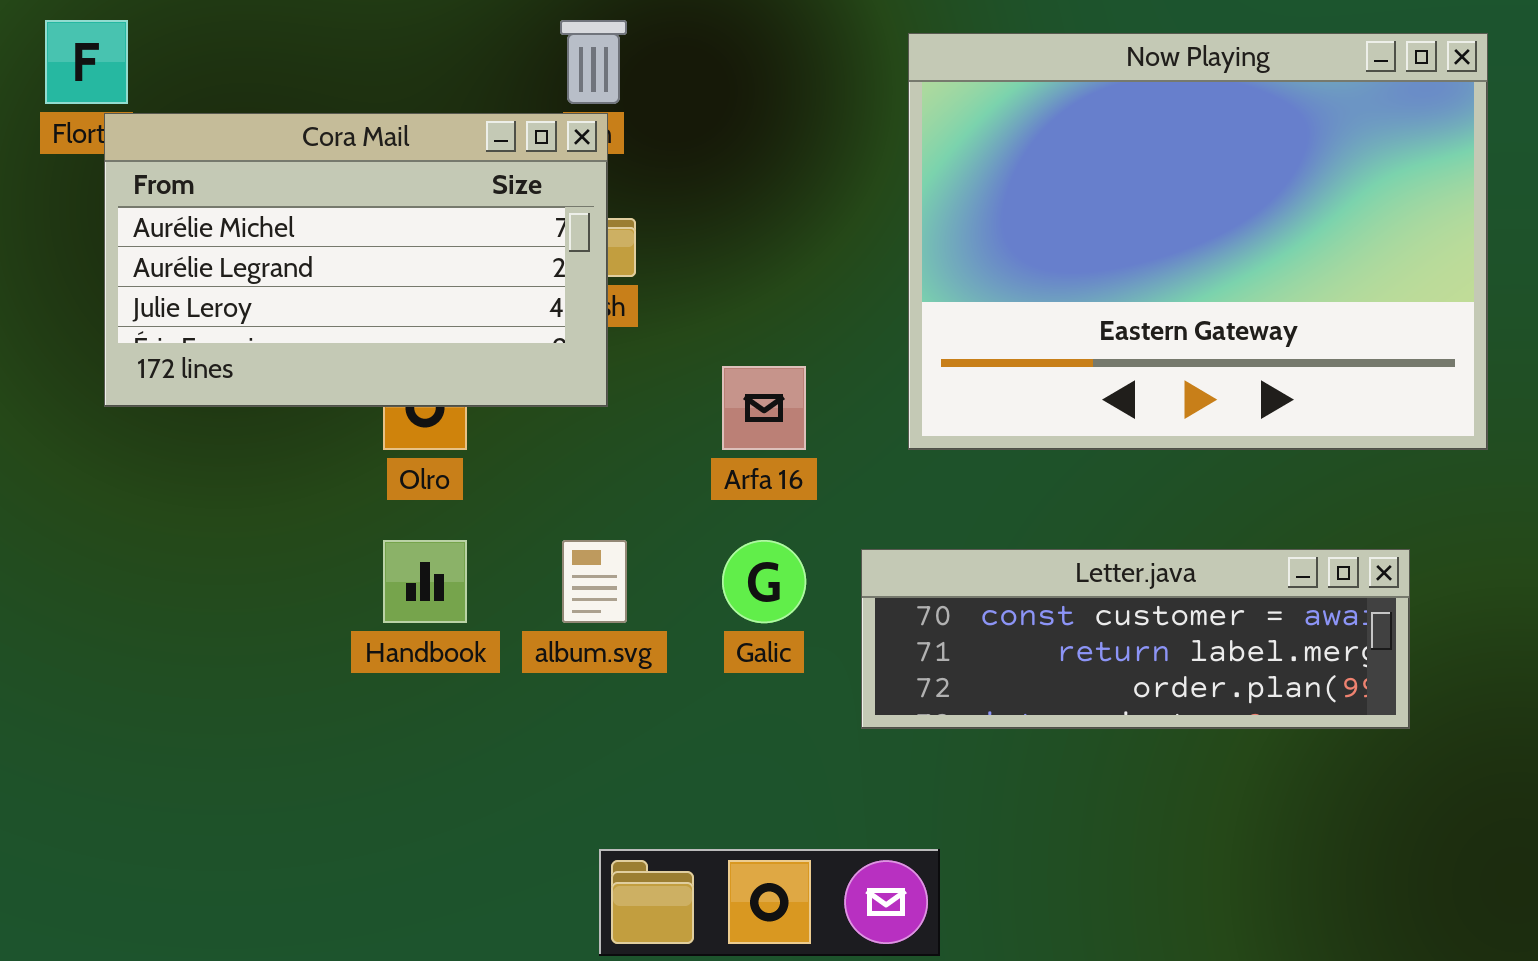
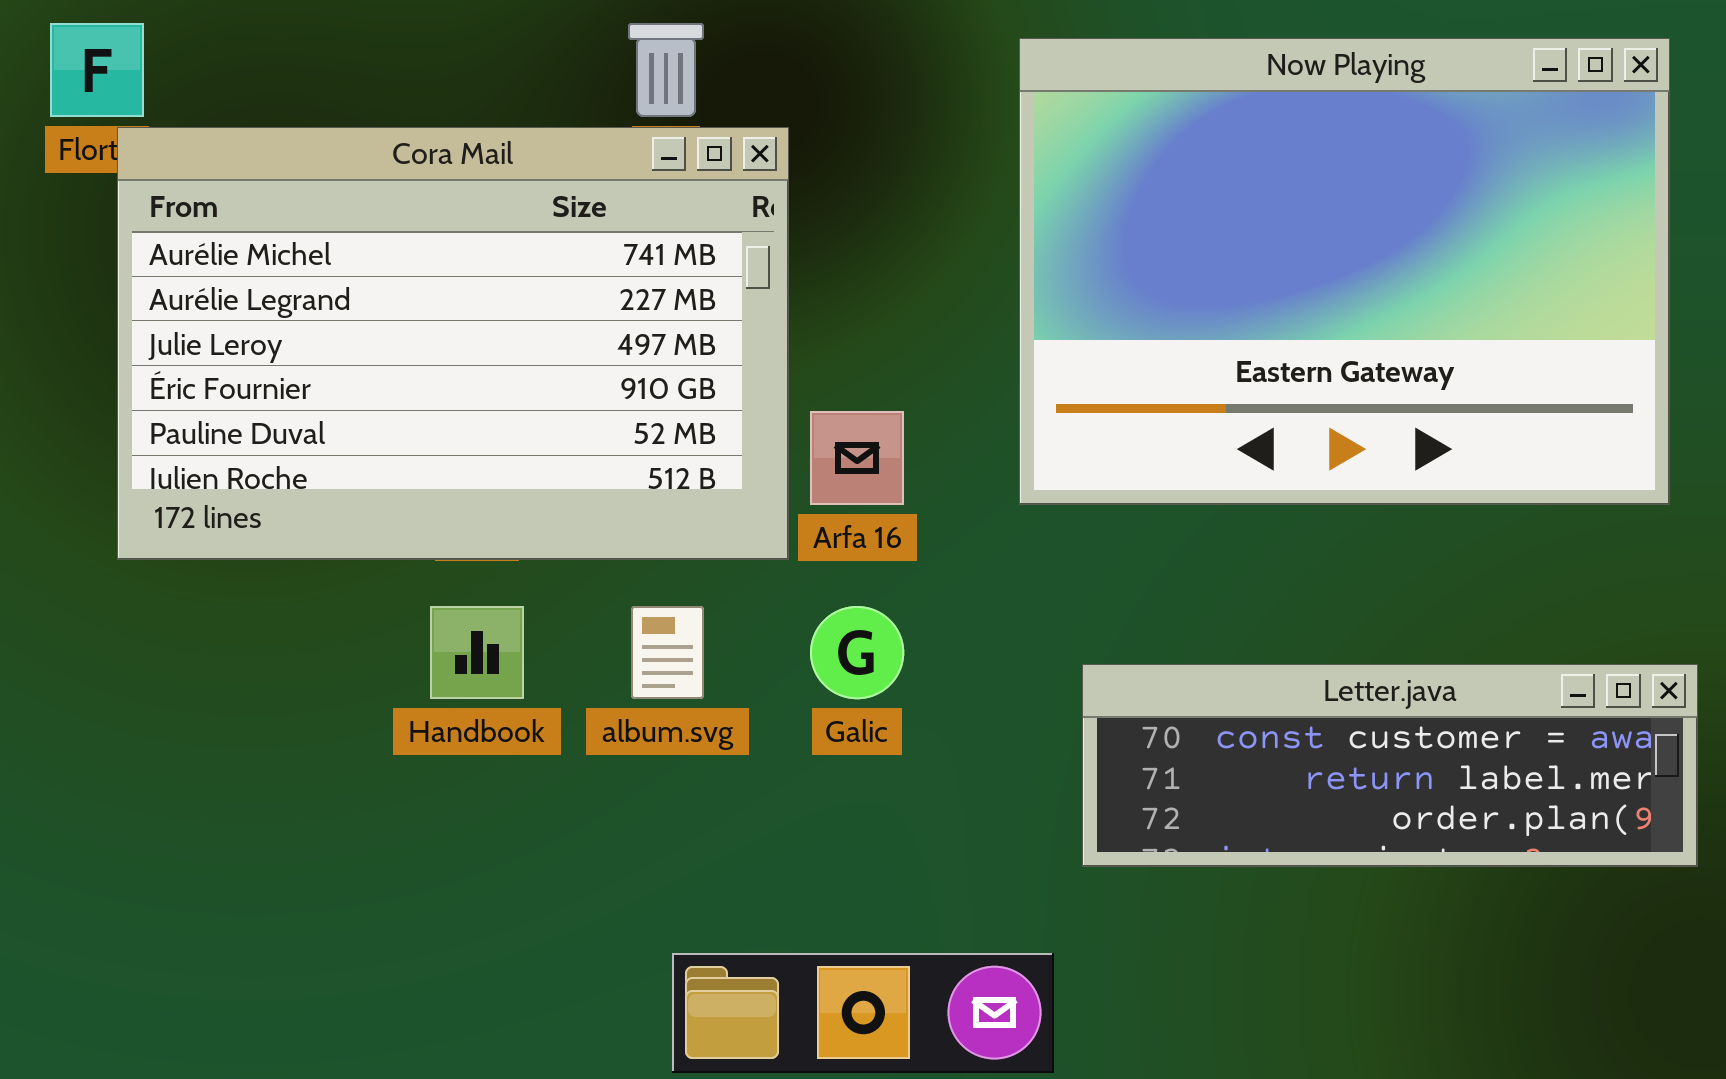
Cora Mail: [104,113,608,407] -> [117,127,789,560], resized
Letter.java: [861,549,1410,729] -> [1082,664,1698,867], moved

